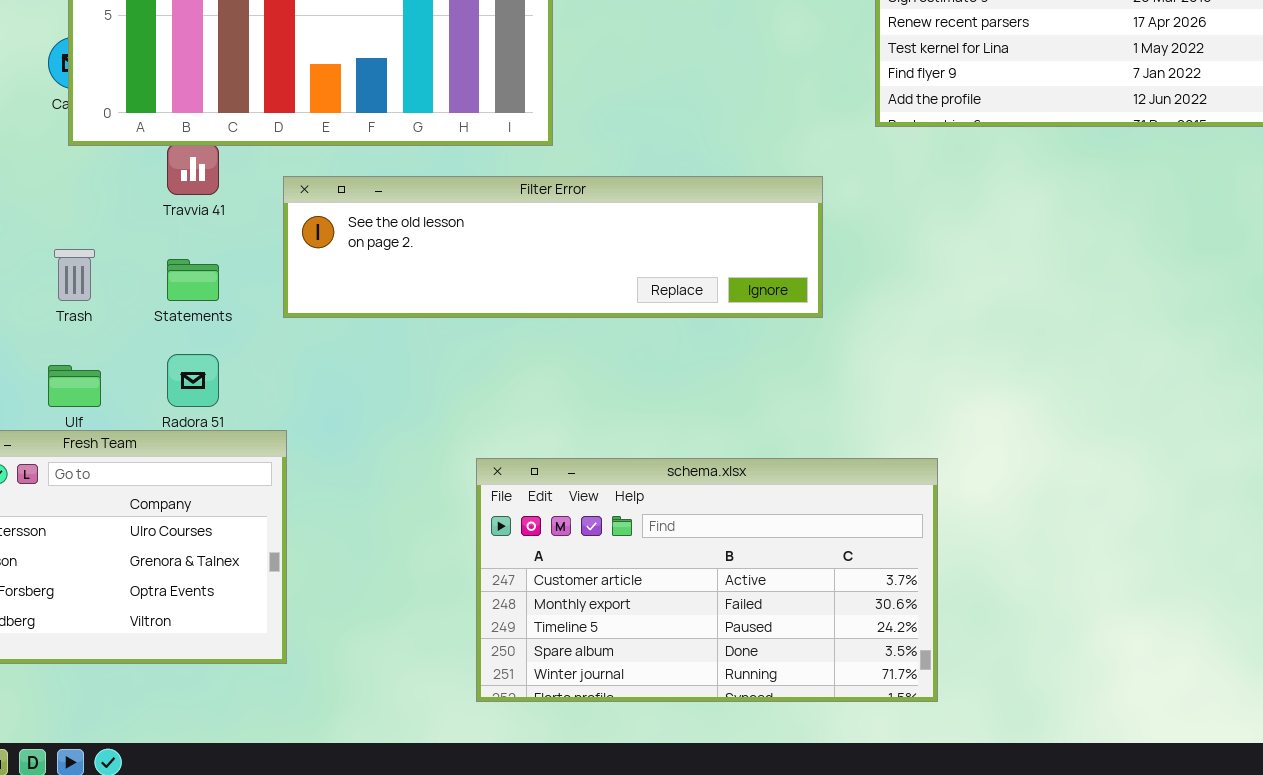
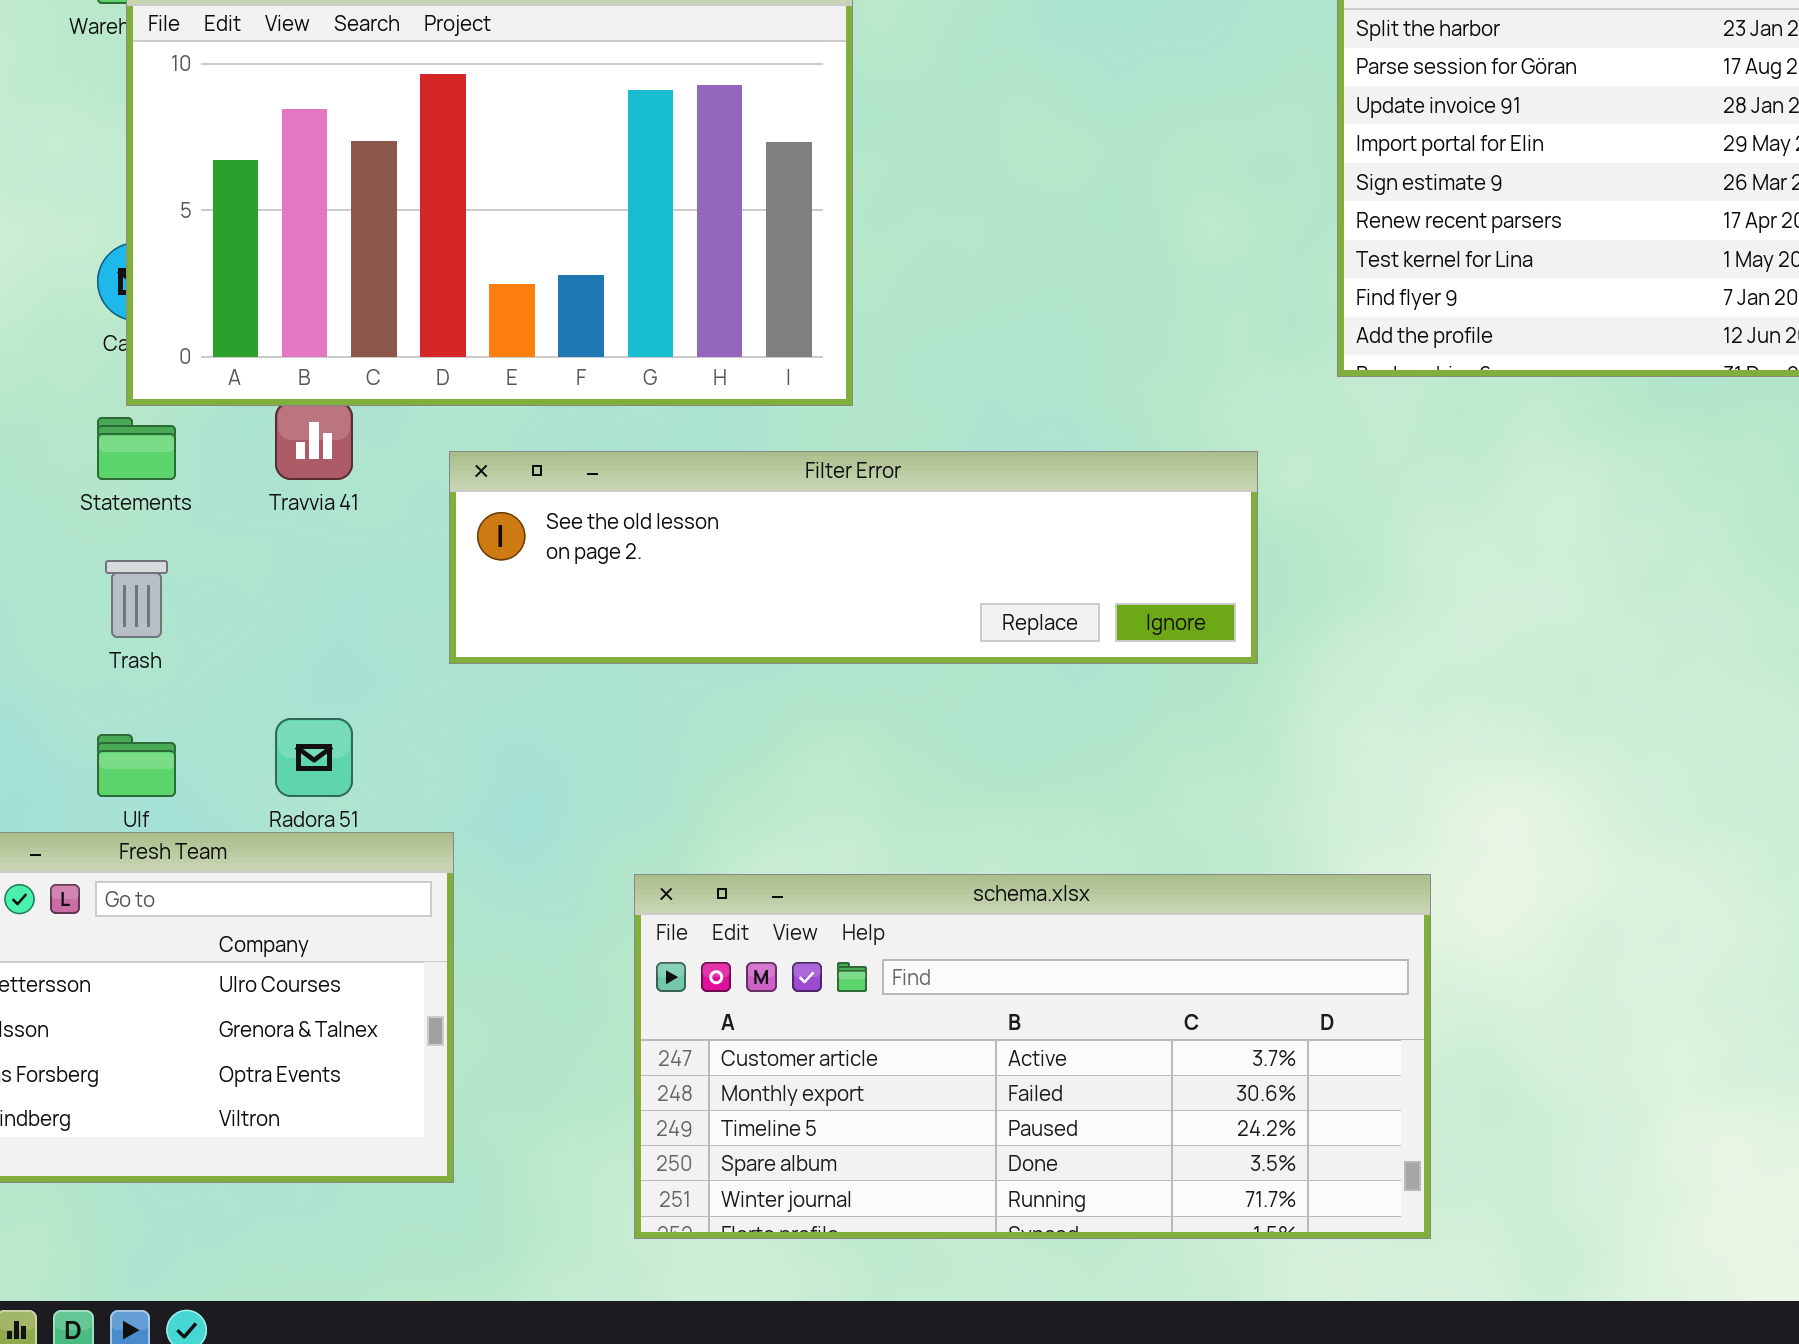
Statements: [167,259,219,301] -> [97,417,176,480], moved
schema.xlsx: [476,458,938,702] -> [634,874,1431,1239], resized

